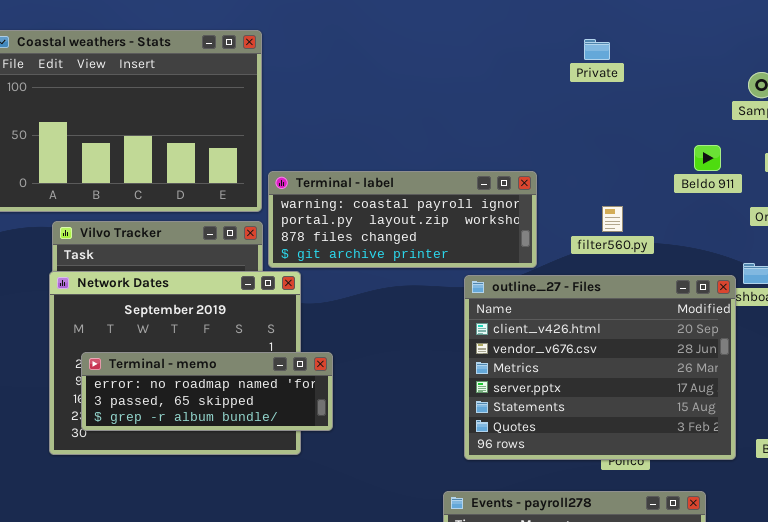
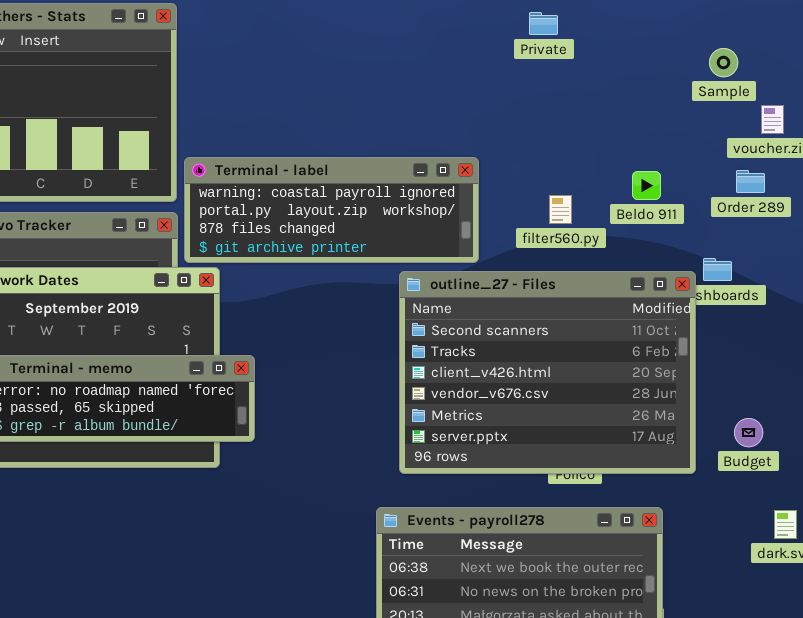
Beldo 911: [694,145,721,171] -> [632,171,661,200], moved
outline_27 - Files: [464,275,736,460] -> [399,271,696,474], scrolled up 2 rows

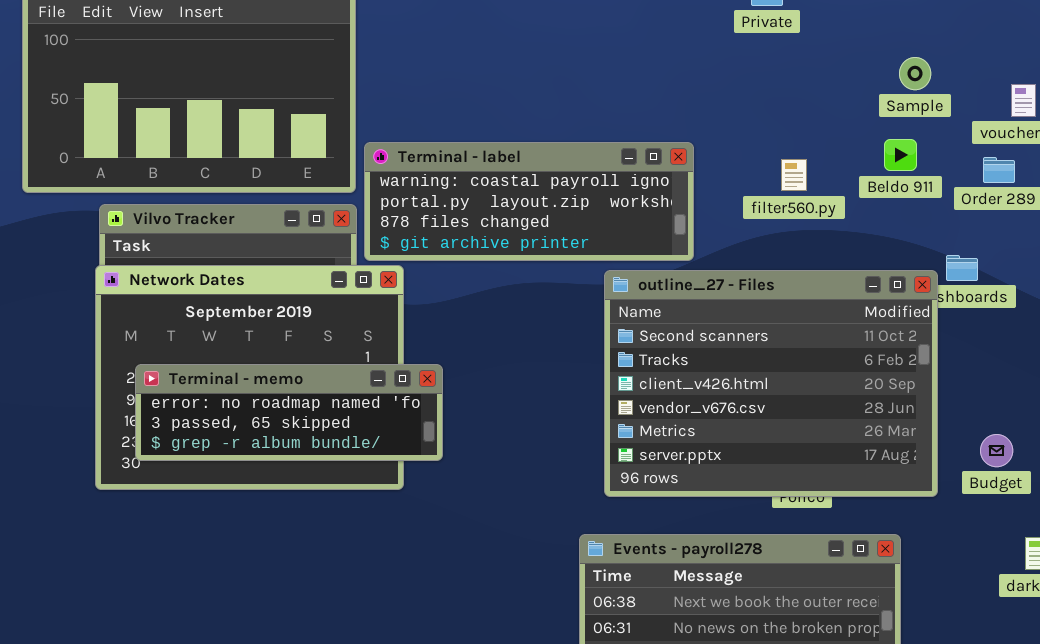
Sample: [709,48,738,77] -> [899,57,931,90], moved
Beldo 911: [632,171,661,200] -> [884,139,917,171], moved
filter560.py: [549,195,572,224] -> [781,159,807,191], moved

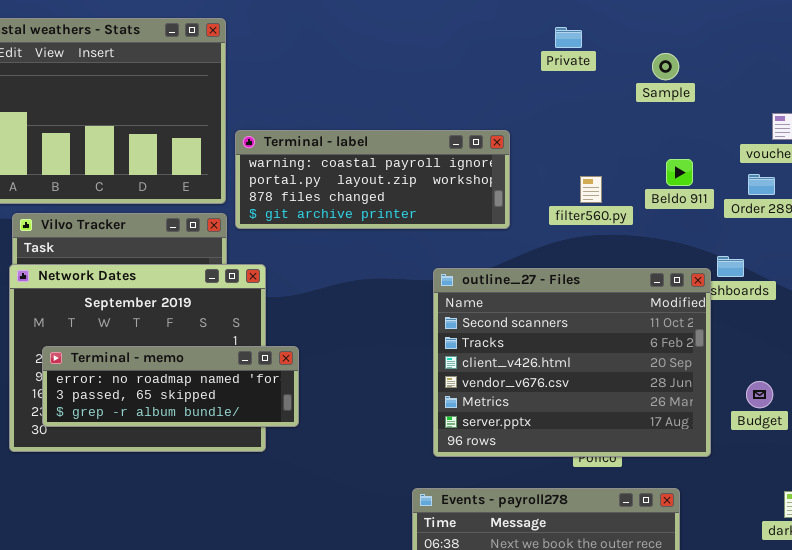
Sample: [899,57,931,90] -> [652,53,679,80], moved
Terminal - label: [364,142,694,261] -> [235,130,510,229], moved
Budget: [980,434,1013,467] -> [746,381,773,408], moved

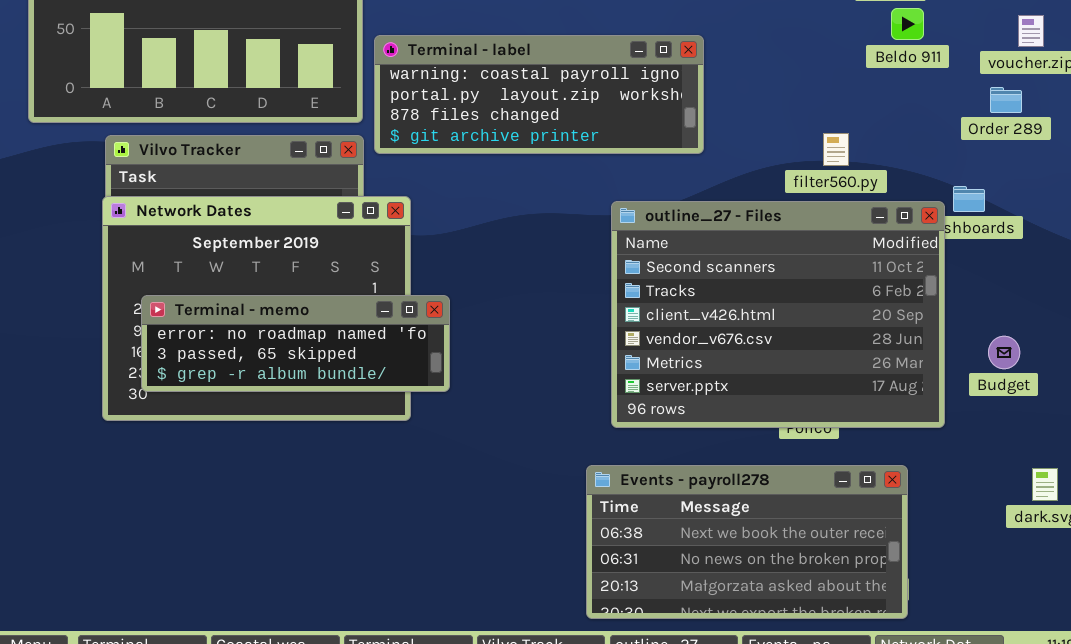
Beldo 911: [666,159,693,186] -> [891,8,924,40], moved
filter560.py: [580,176,602,203] -> [823,133,849,166], moved

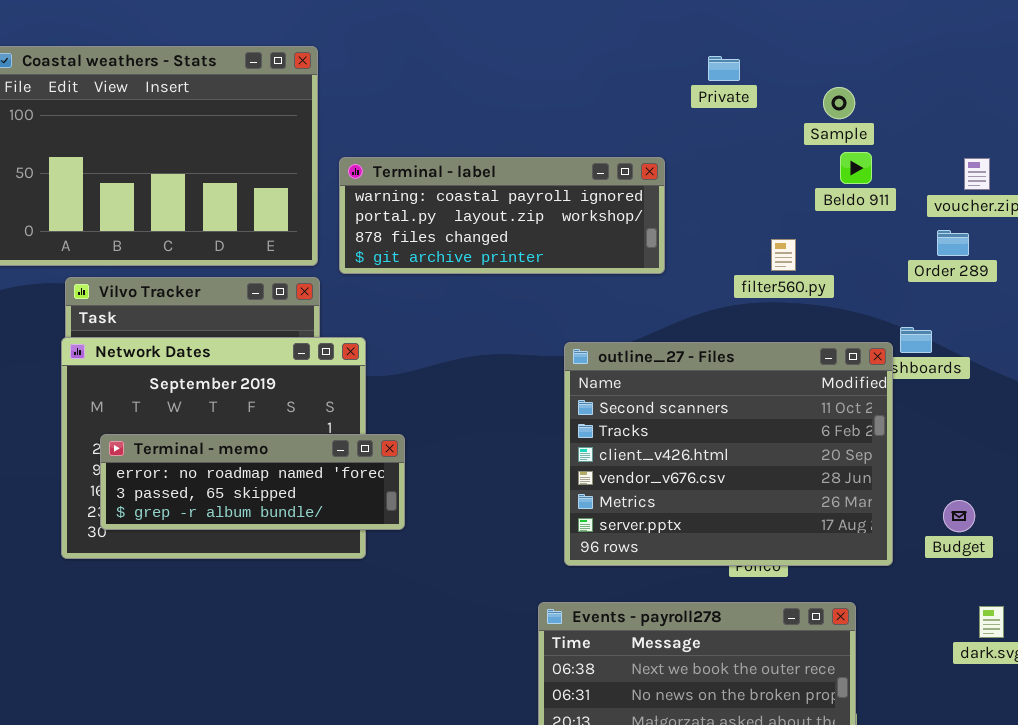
Terminal - label: [374,35,704,154] -> [339,157,665,274], moved
filter560.py: [823,133,849,166] -> [771,239,796,271], moved
Budget: [988,336,1020,369] -> [943,500,975,532], moved

